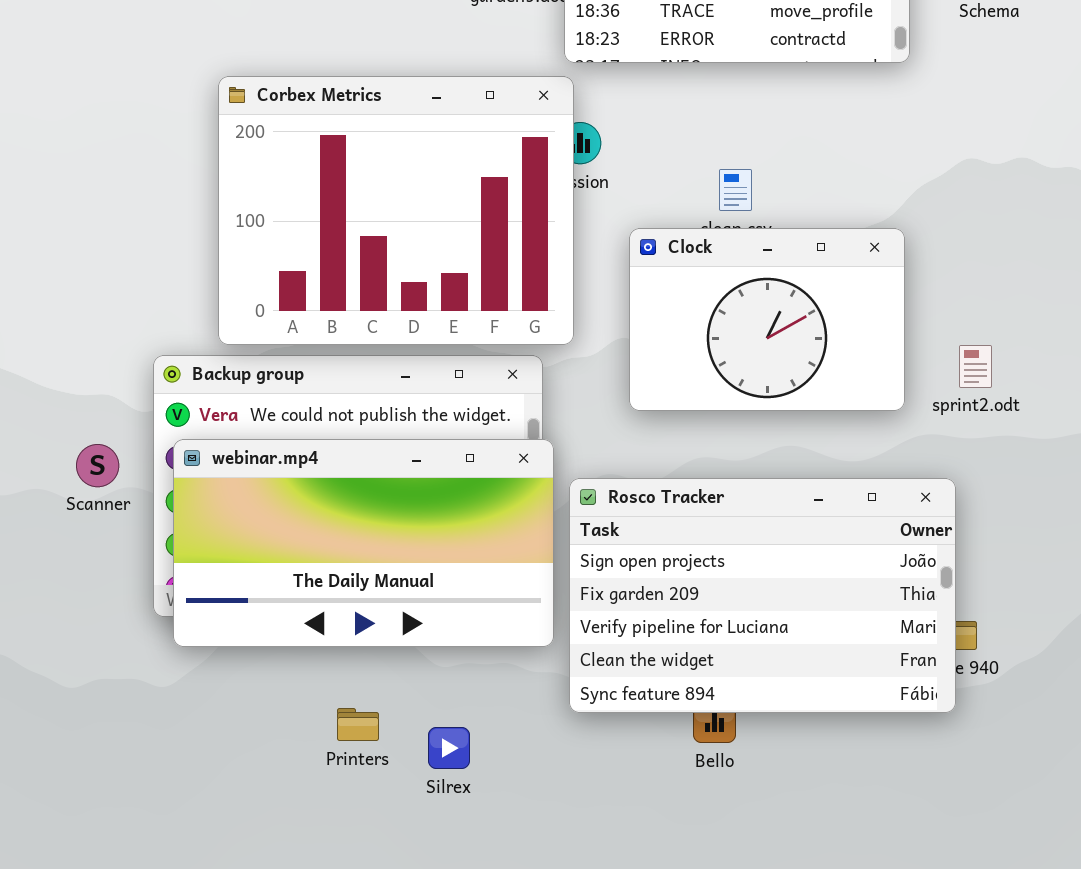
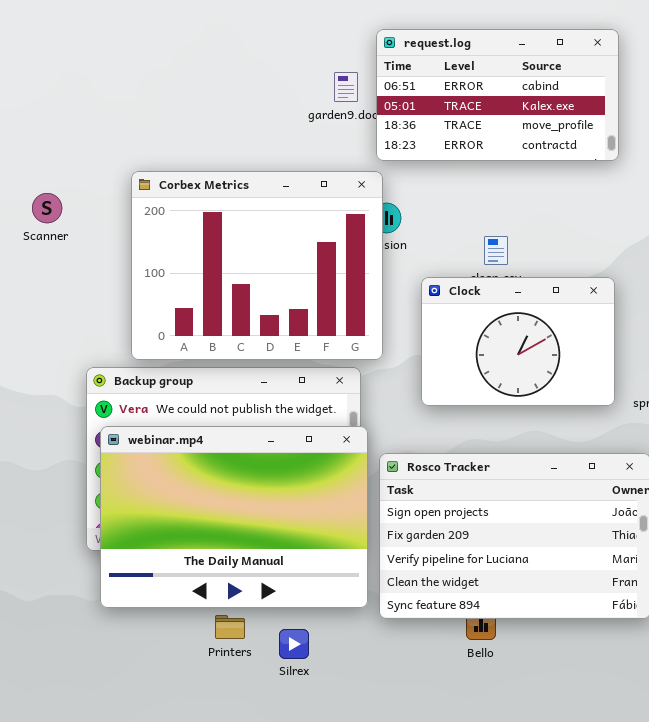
webinar.mp4: [173,439,554,647] -> [100,426,368,608], resized
Scanner: [76,444,119,487] -> [32,193,62,223], moved

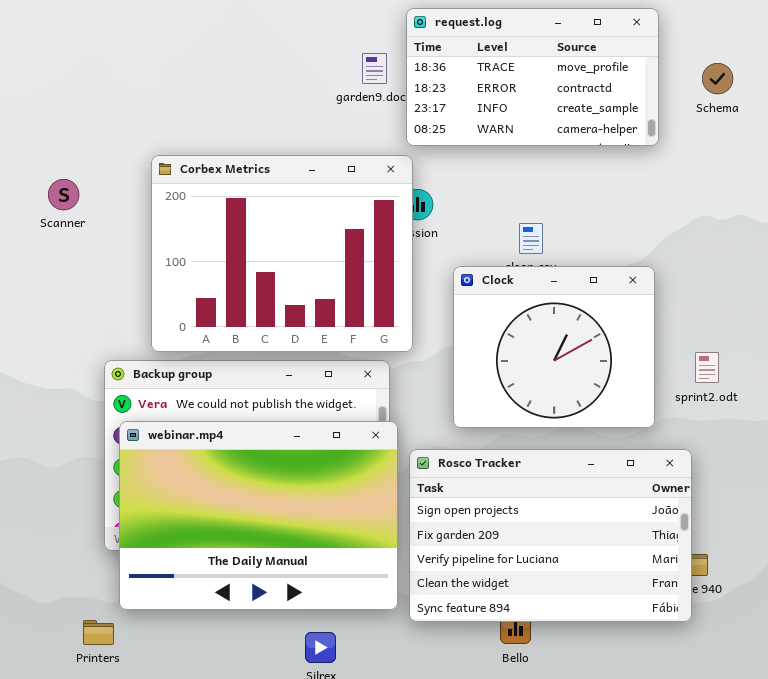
request.log: [376,29,619,161] -> [406,8,659,146], scrolled down 2 rows
Clock: [421,277,615,406] -> [453,266,655,428], resized
Printers: [215,615,245,639] -> [83,620,114,645], moved

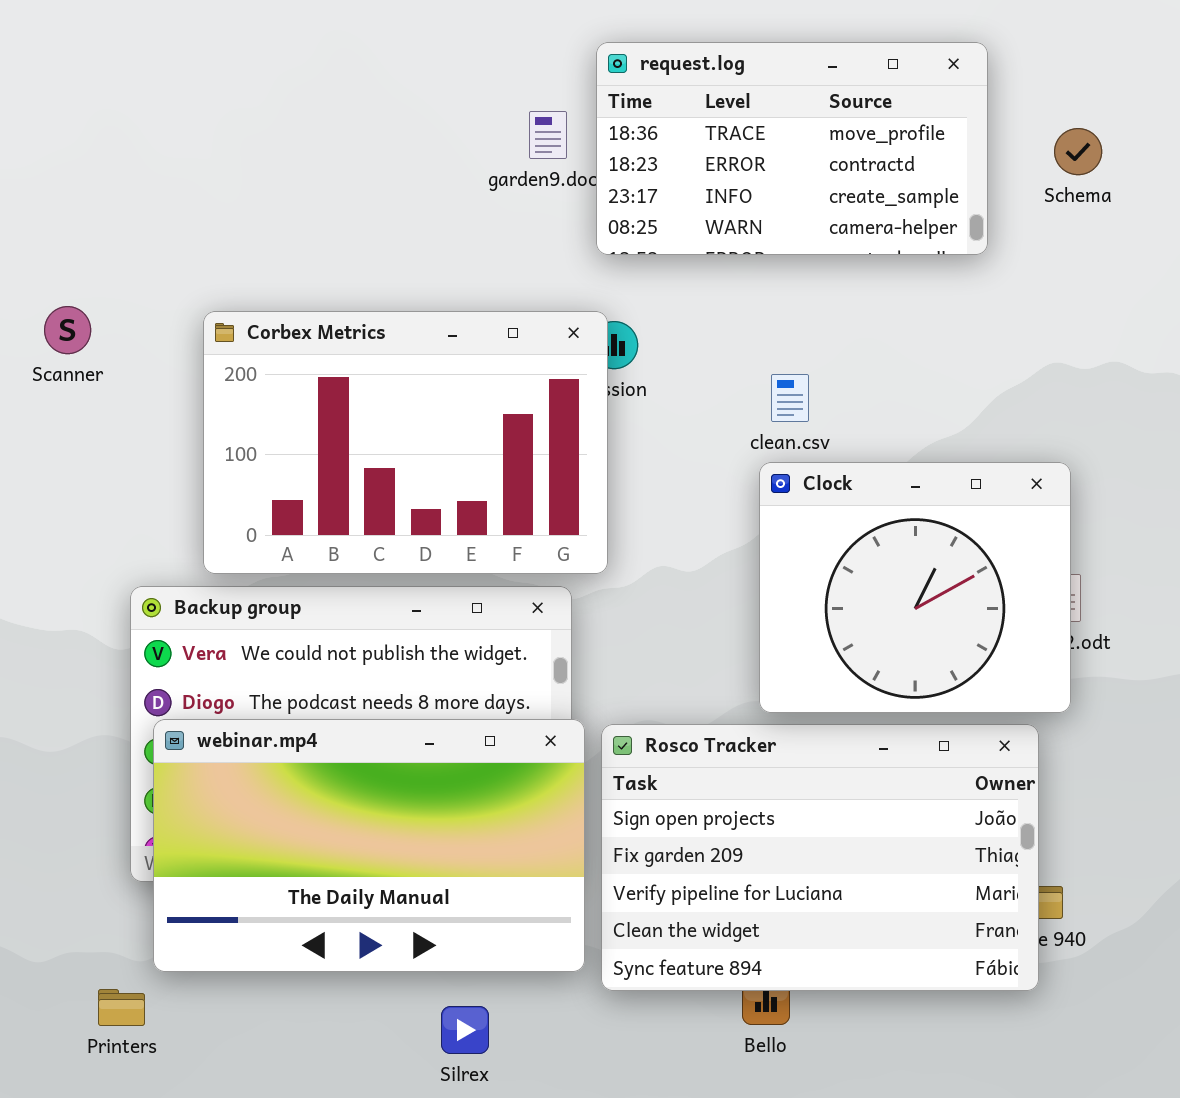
Corbex Metrics: [151,155,413,352] -> [203,311,608,574], resized
Clock: [453,266,655,428] -> [759,462,1071,713], moved
webinar.mp4: [119,421,398,610] -> [153,719,585,972], resized

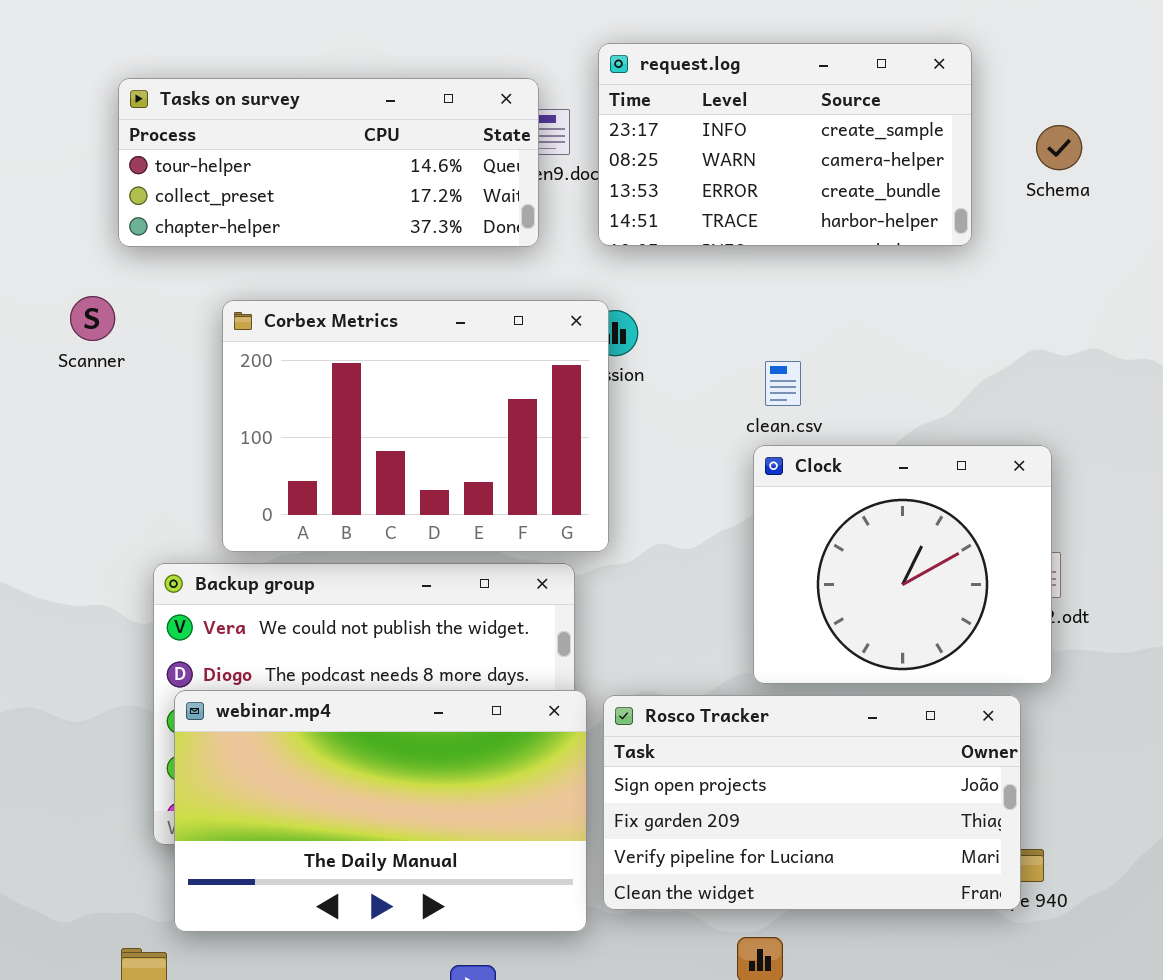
request.log: [596,42,988,255] -> [598,43,972,246], scrolled down 2 rows
Tasks on survey: none -> [118,78,539,247], opened
Rosco Tracker: [601,724,1039,991] -> [603,695,1021,910], resized

